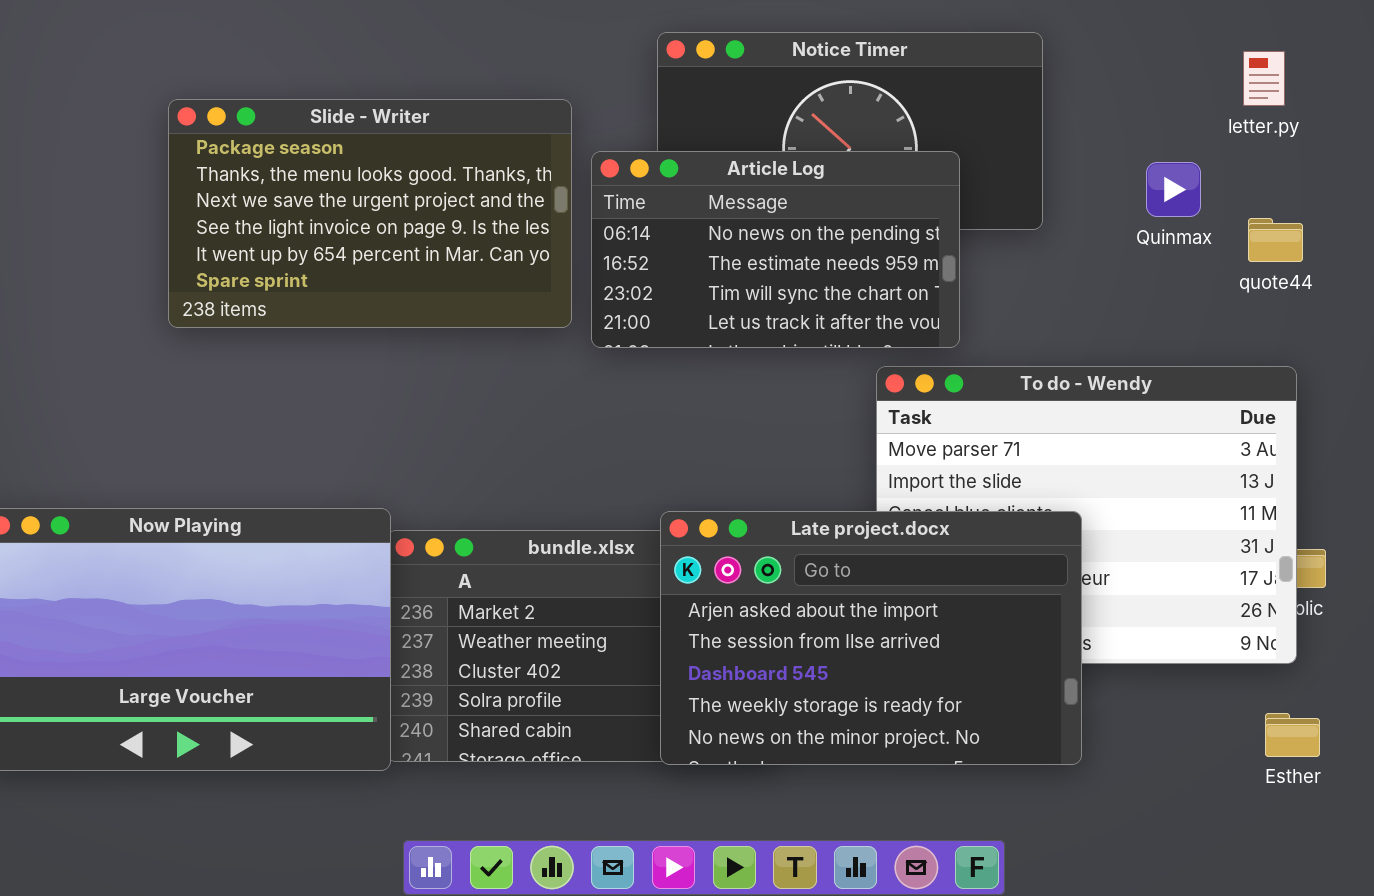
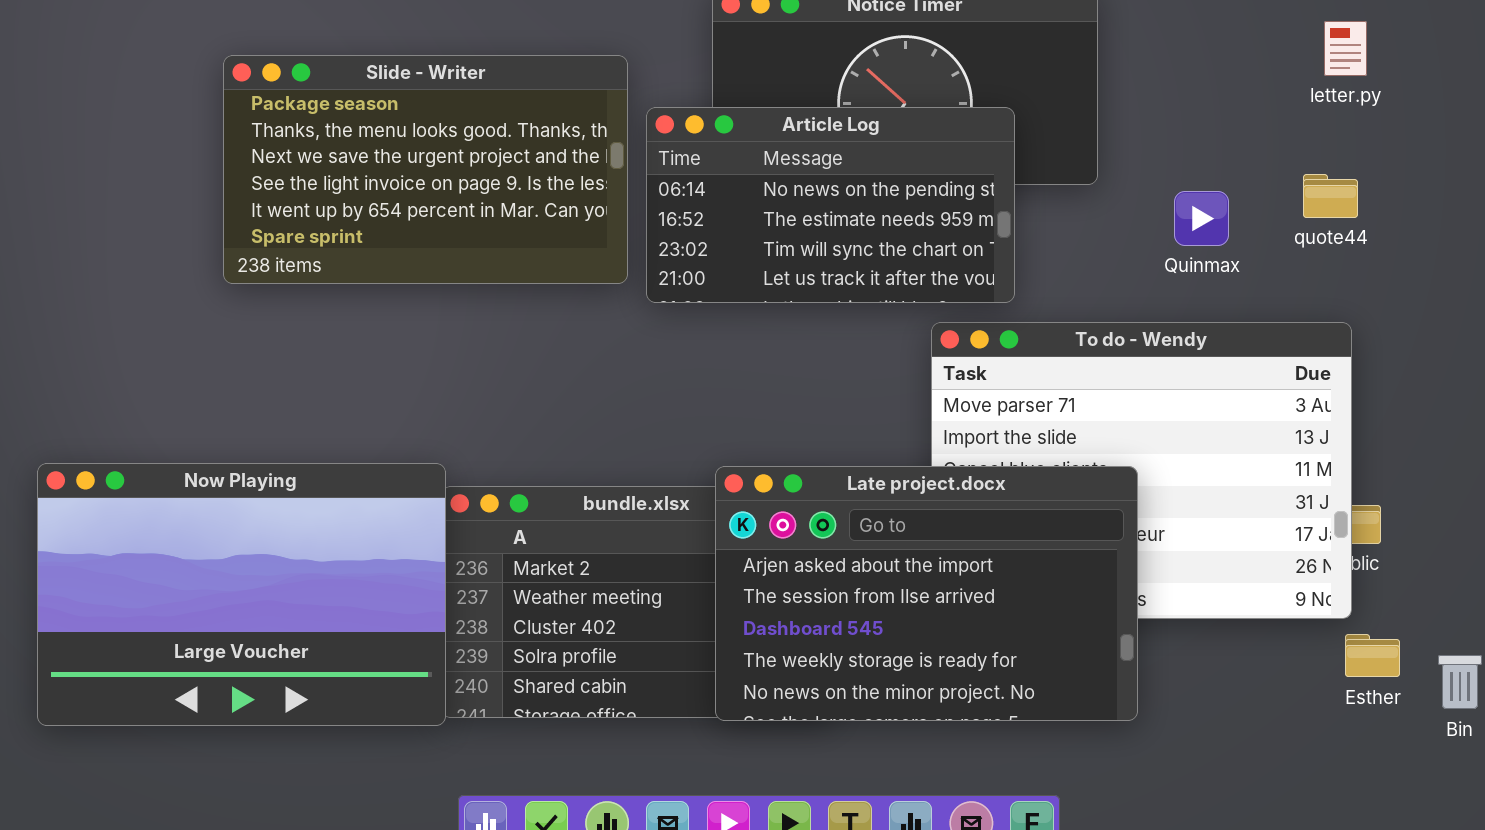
letter.py: [1243,51,1285,106] -> [1324,21,1367,76], moved
Quinmax: [1146,162,1201,217] -> [1174,191,1229,246], moved
Esther: [1265,713,1320,757] -> [1345,634,1400,677], moved

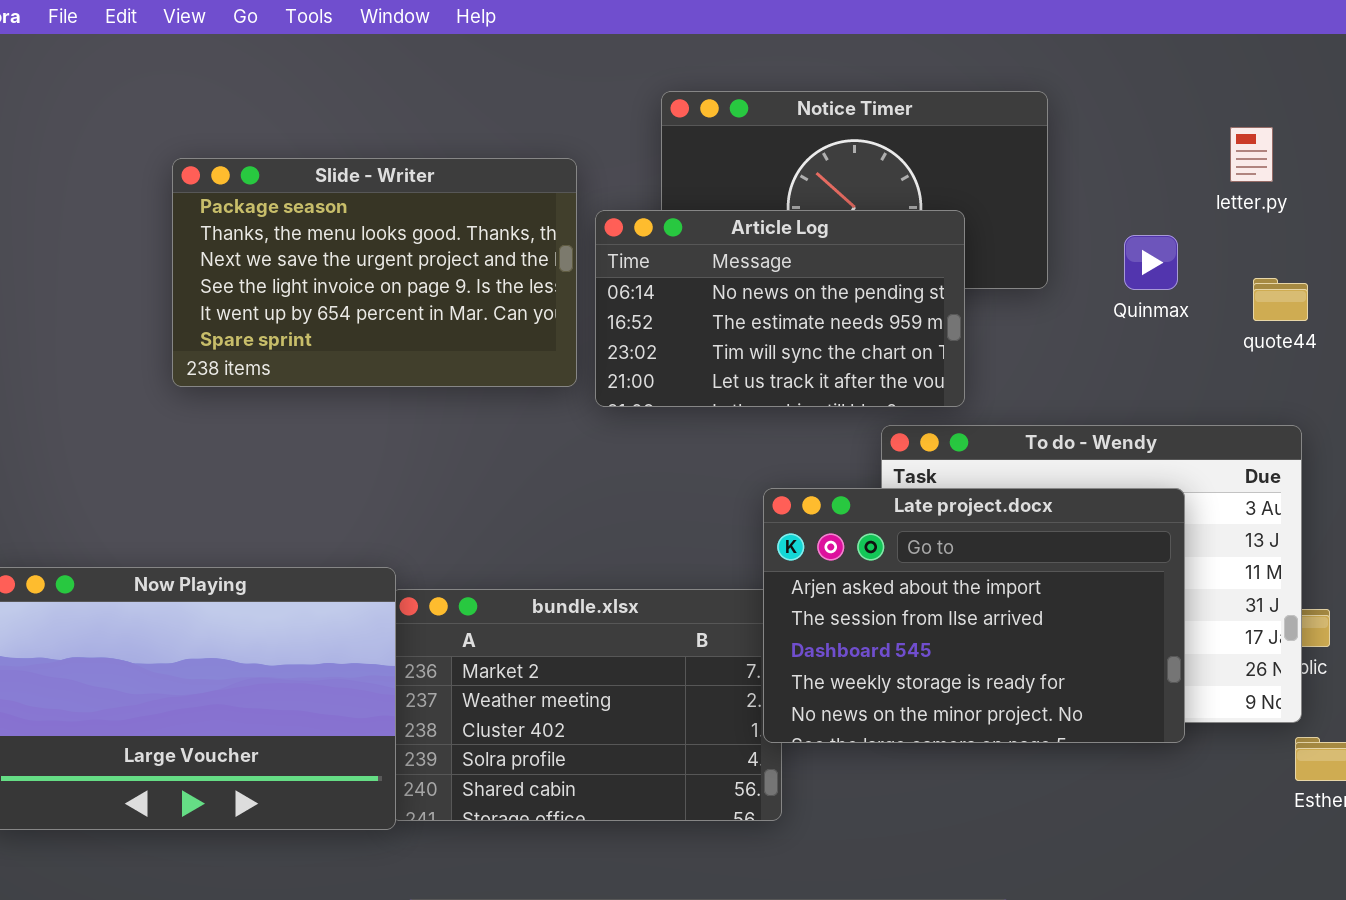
letter.py: [1324,21,1367,76] -> [1230,127,1273,182], moved
Quinmax: [1174,191,1229,246] -> [1124,235,1178,290], moved
Late project.docx: [715,466,1138,721] -> [763,488,1185,743], moved

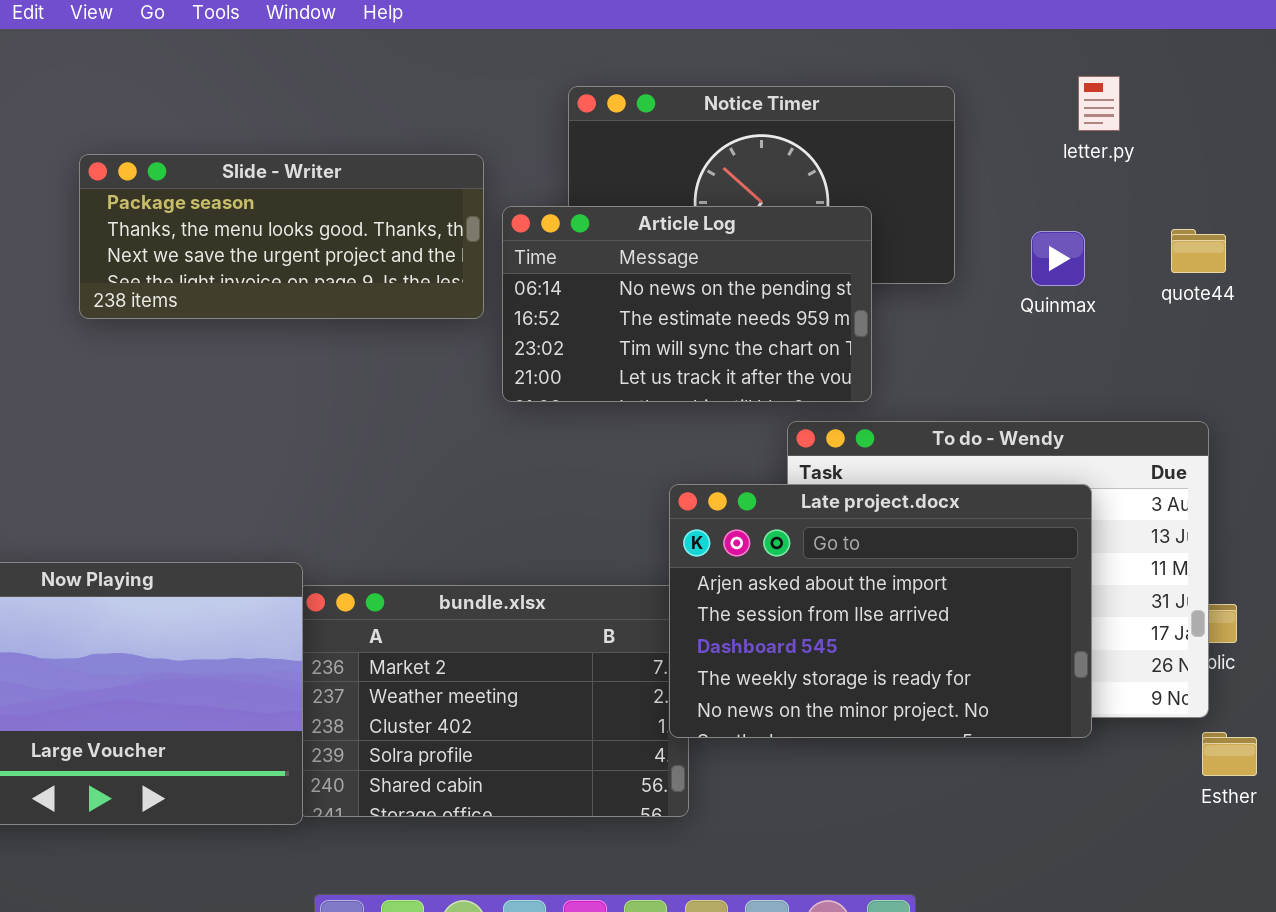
letter.py: [1230,127,1273,182] -> [1078,76,1120,131], moved
Slide - Writer: [172,158,577,387] -> [79,154,484,319], resized
quote44: [1253,278,1308,321] -> [1171,229,1226,273], moved

